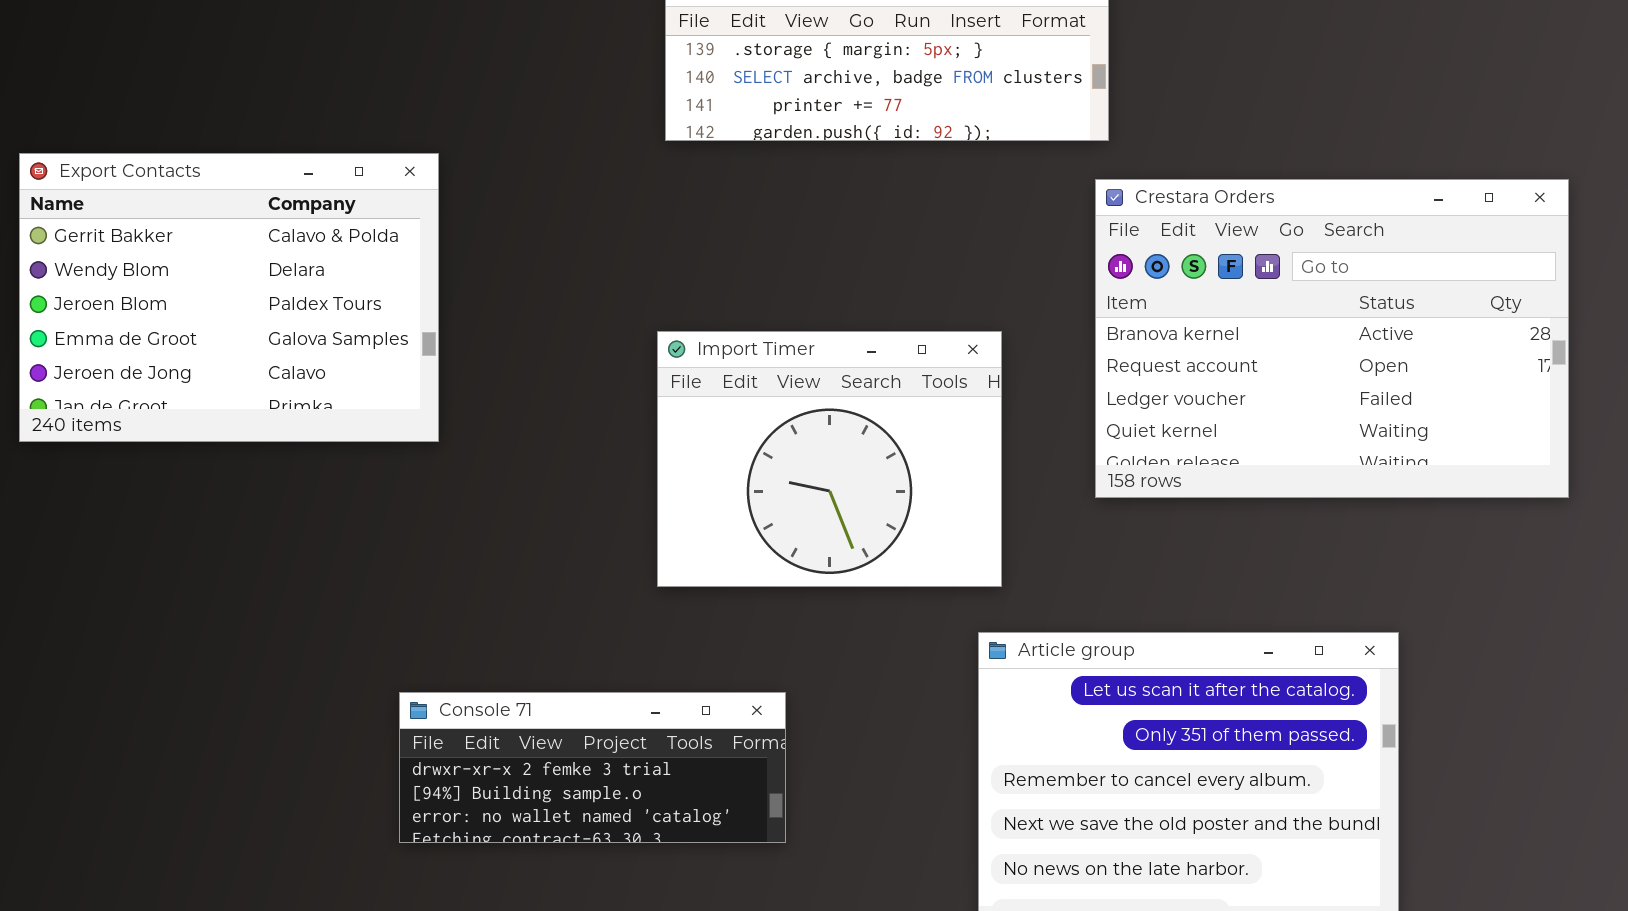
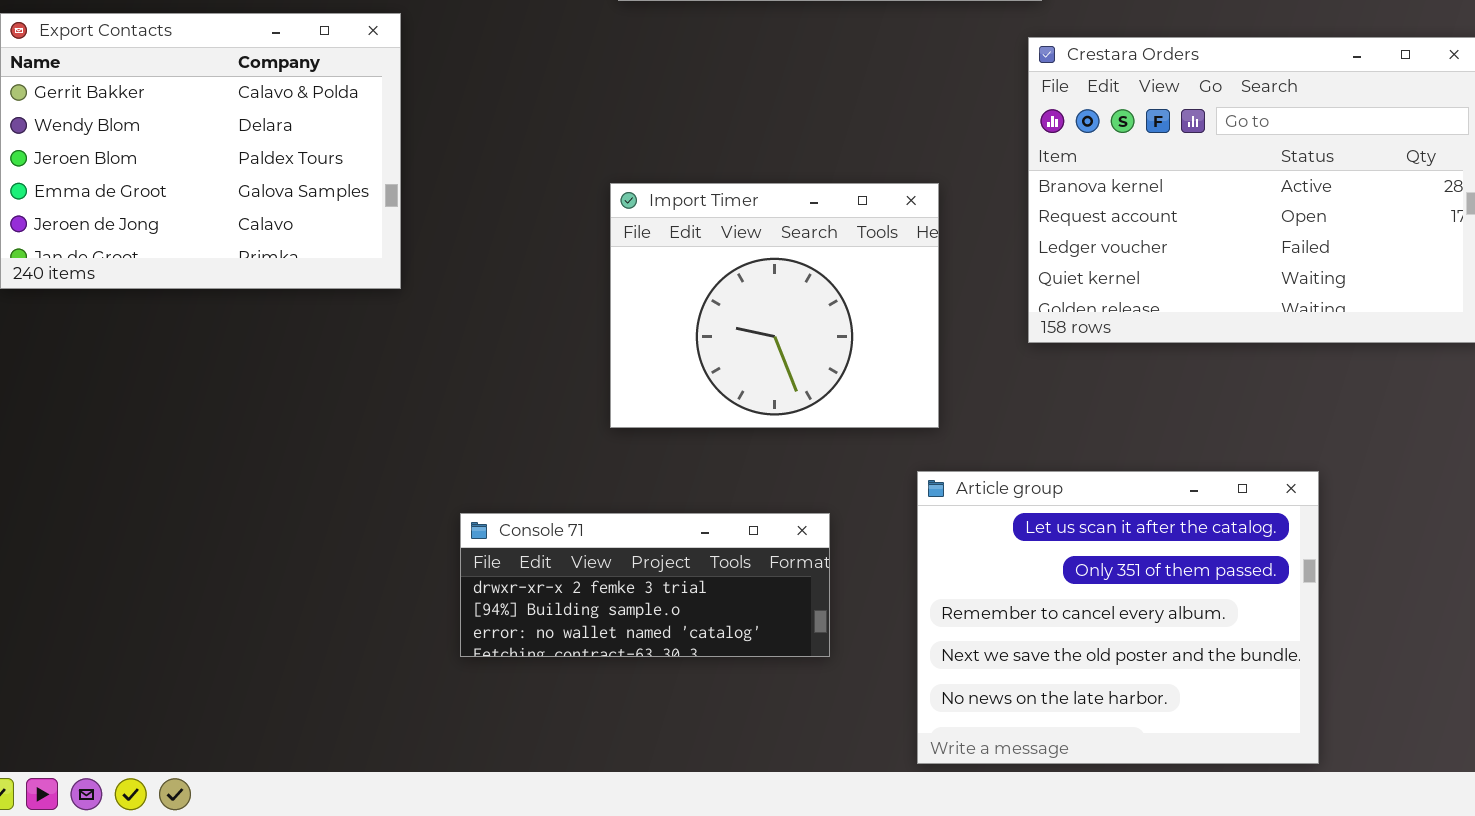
Console 71: [399,692,786,843] -> [460,513,830,657], moved

